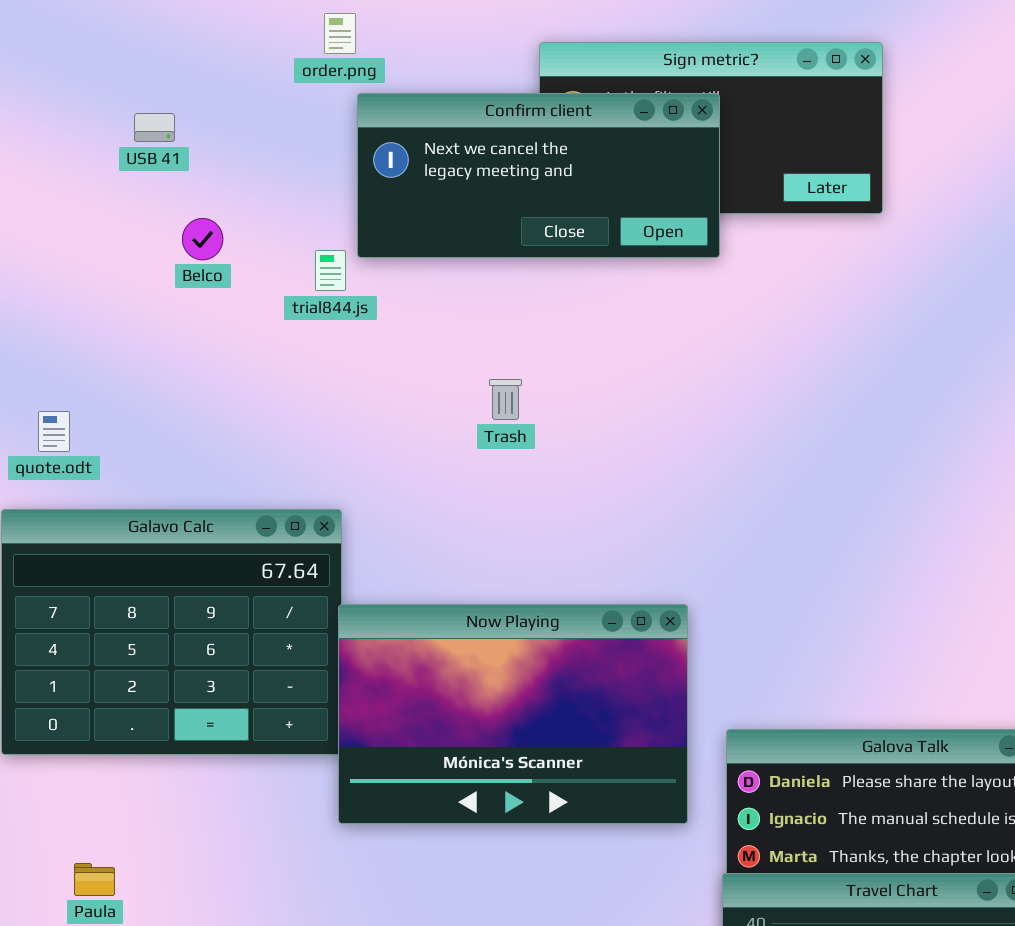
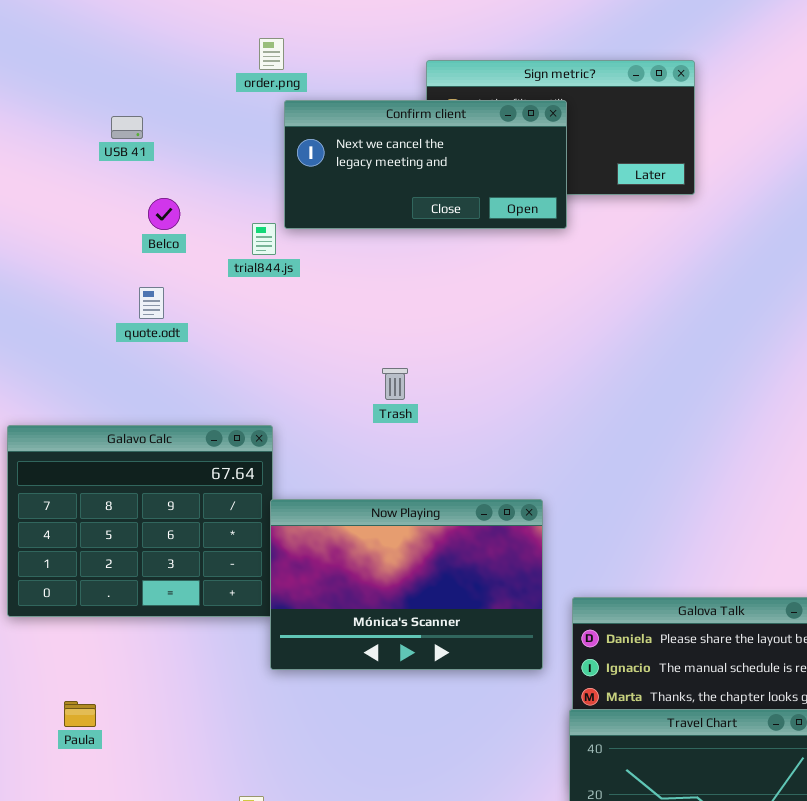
Trash: [489,379,522,420] -> [382,368,408,400], moved
quote.odt: [38,411,70,452] -> [139,287,164,319], moved

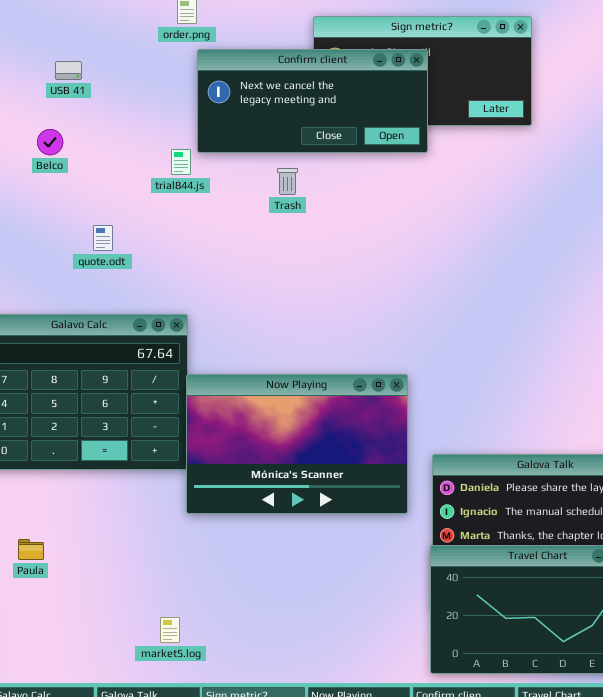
Belco: [148,198,180,230] -> [37,129,63,155], moved
quote.odt: [139,287,164,319] -> [93,225,113,251], moved
Trash: [382,368,408,400] -> [277,168,298,195], moved

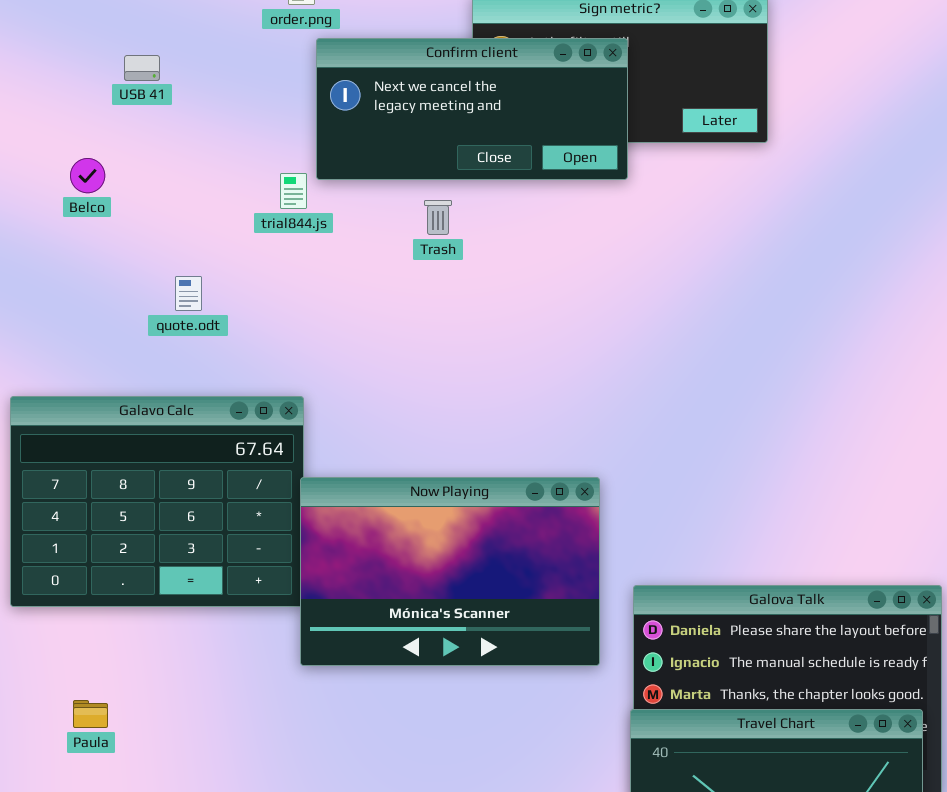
Belco: [37,129,63,155] -> [70,158,105,193], moved

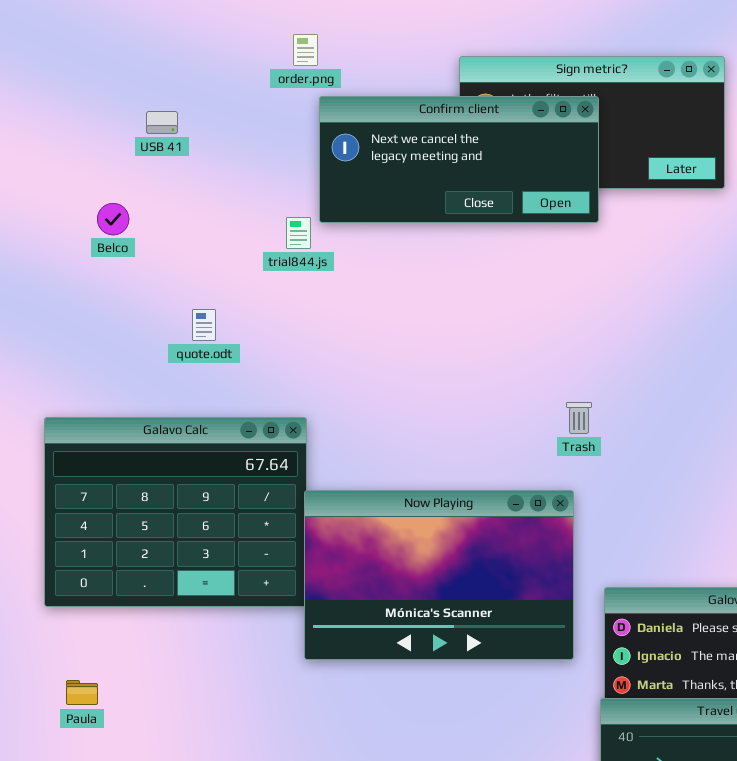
Trash: [424,200,452,235] -> [566,402,592,434], moved
Paula: [73,700,108,728] -> [66,680,98,705], moved

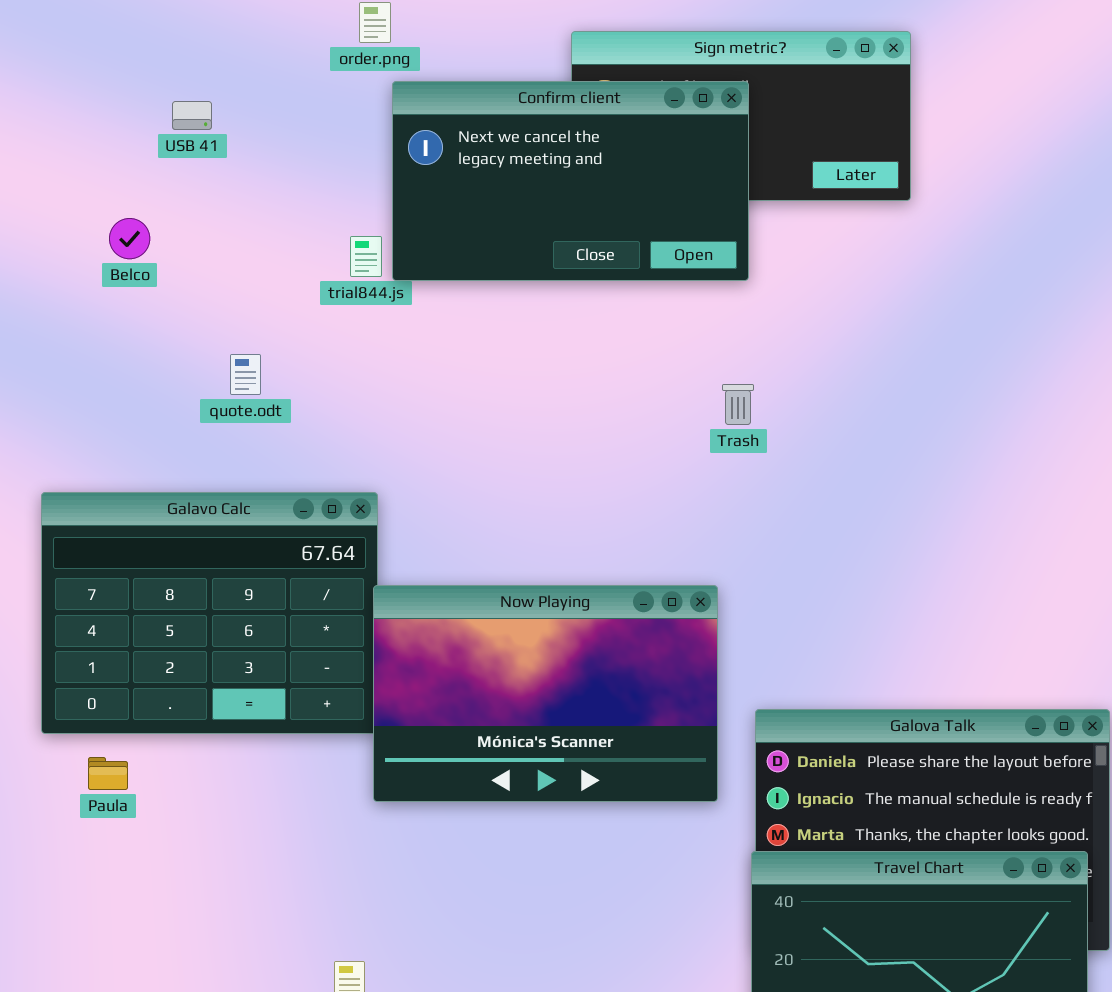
Confirm client: [319,96,599,223] -> [392,81,749,281], resized
Trash: [566,402,592,434] -> [722,384,754,425], moved
Paula: [66,680,98,705] -> [88,757,128,790], moved

